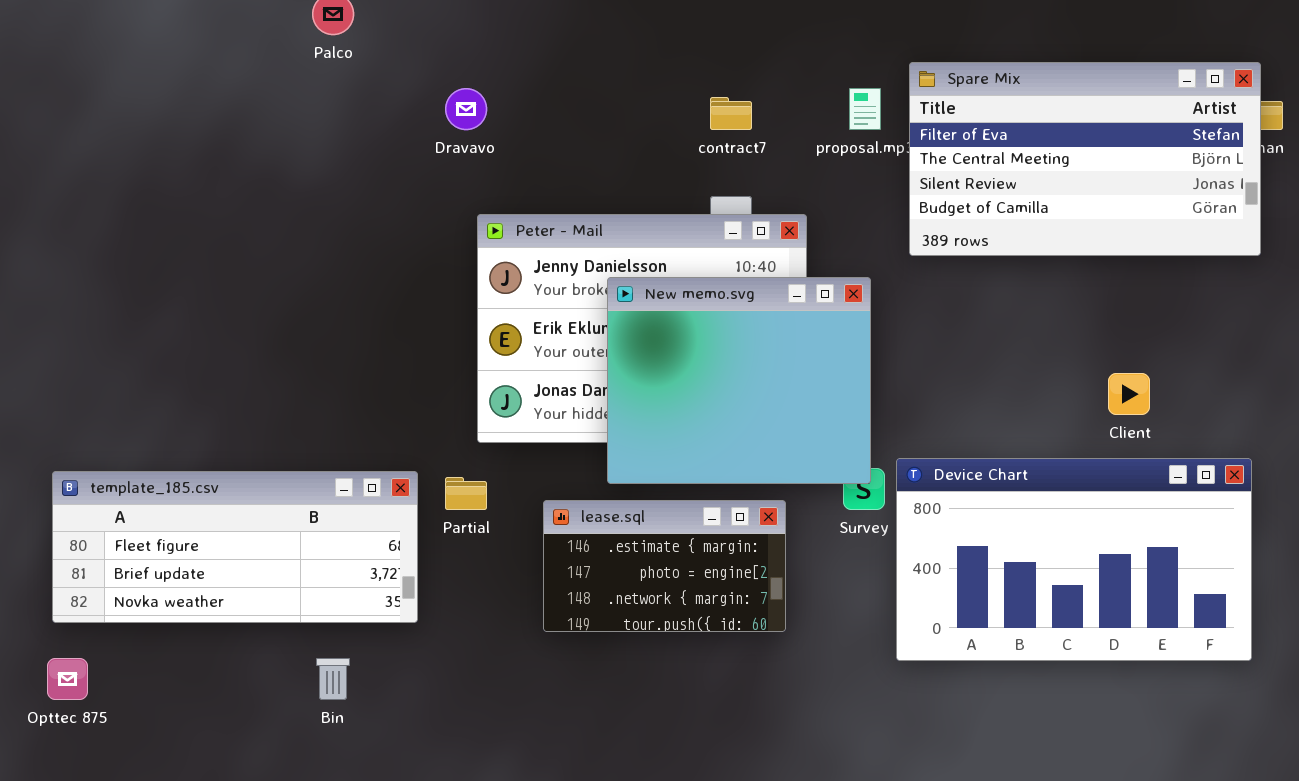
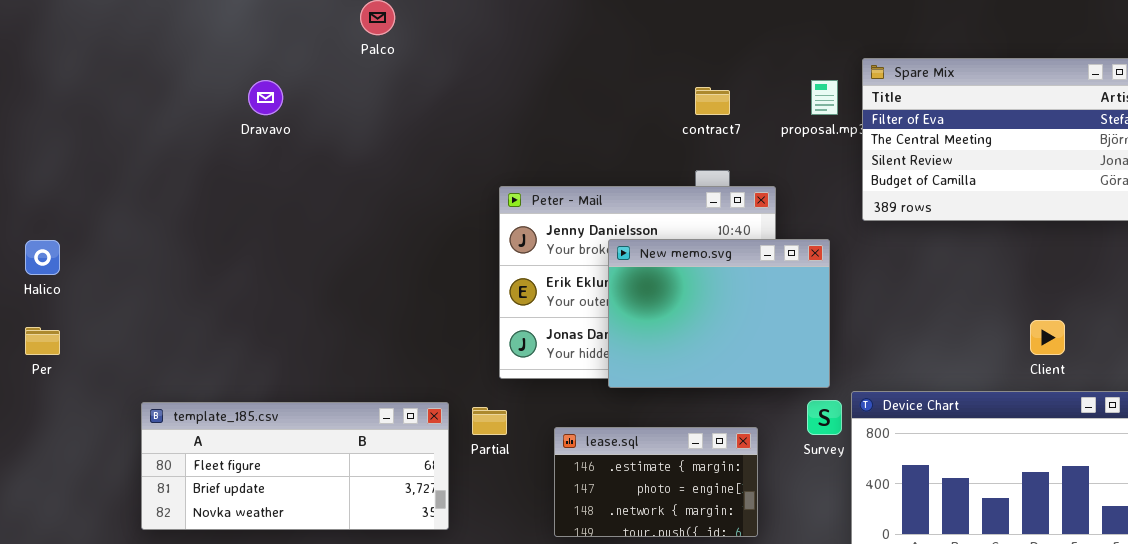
Dravavo: [445,88,487,130] -> [248,80,283,115], moved
New memo.svg: [607,277,871,484] -> [608,239,830,388], resized

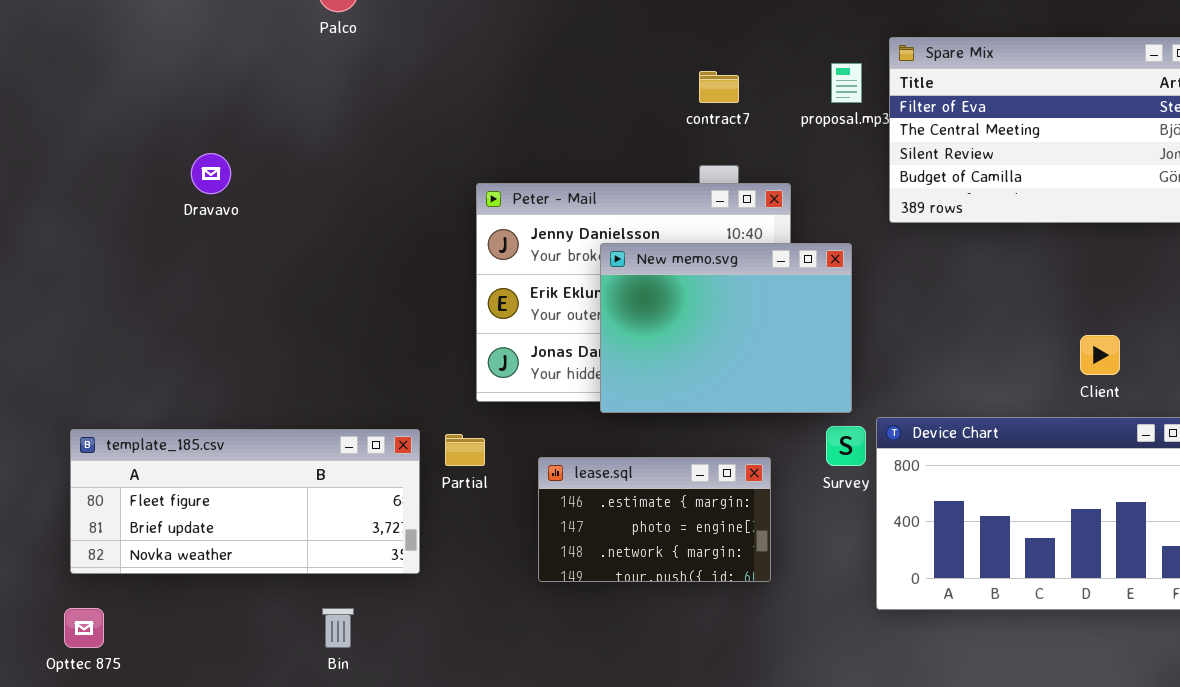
Dravavo: [248,80,283,115] -> [191,153,231,194], moved

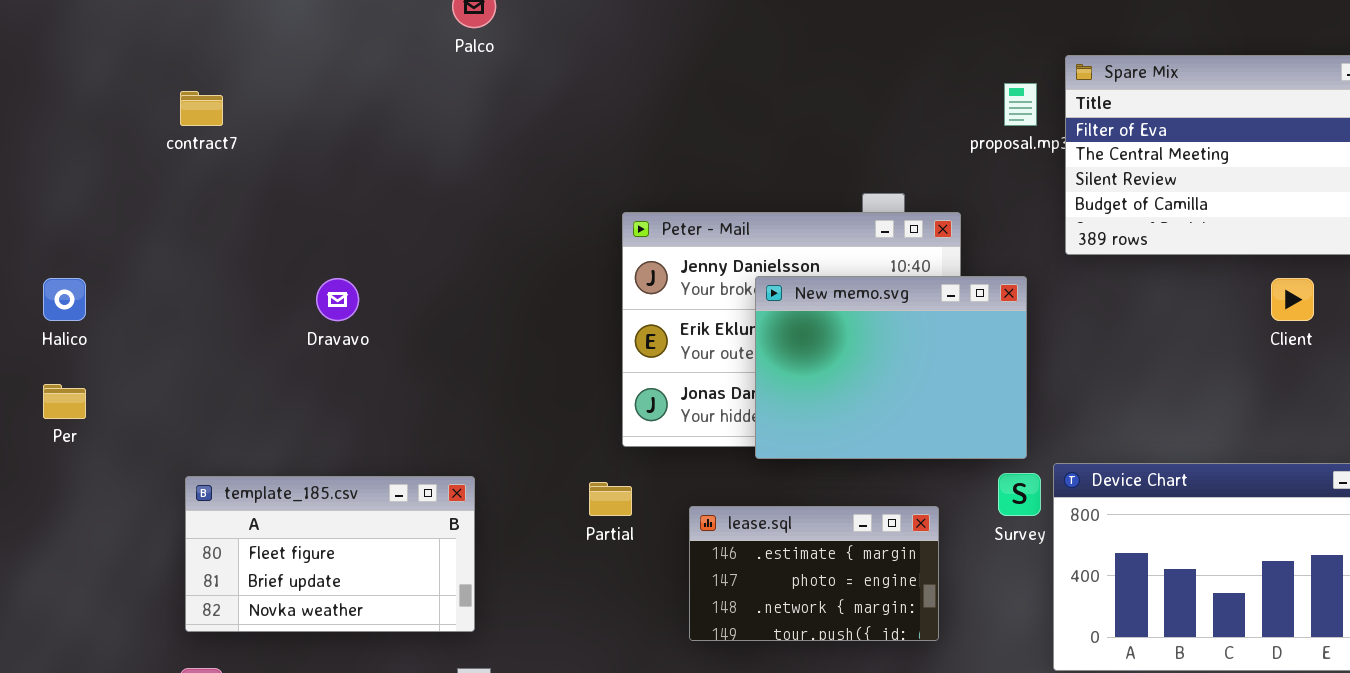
contract7: [699,71,739,103] -> [180,91,223,126], moved
Dravavo: [191,153,231,194] -> [316,278,359,321], moved
Client: [1080,335,1120,375] -> [1271,278,1314,321], moved
template_185.csv: [70,429,420,574] -> [185,476,475,632], resized

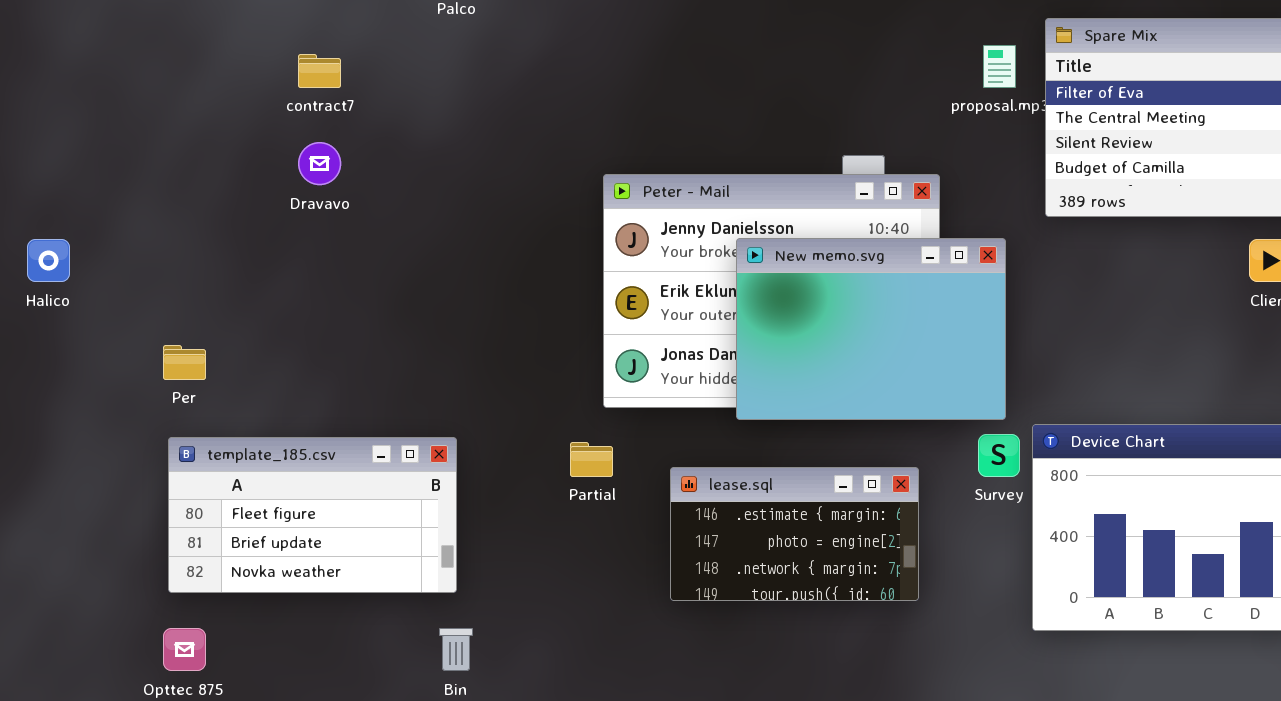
contract7: [180,91,223,126] -> [298,54,341,88], moved
Dravavo: [316,278,359,321] -> [298,142,341,185], moved
Per: [43,384,86,419] -> [163,345,206,380], moved

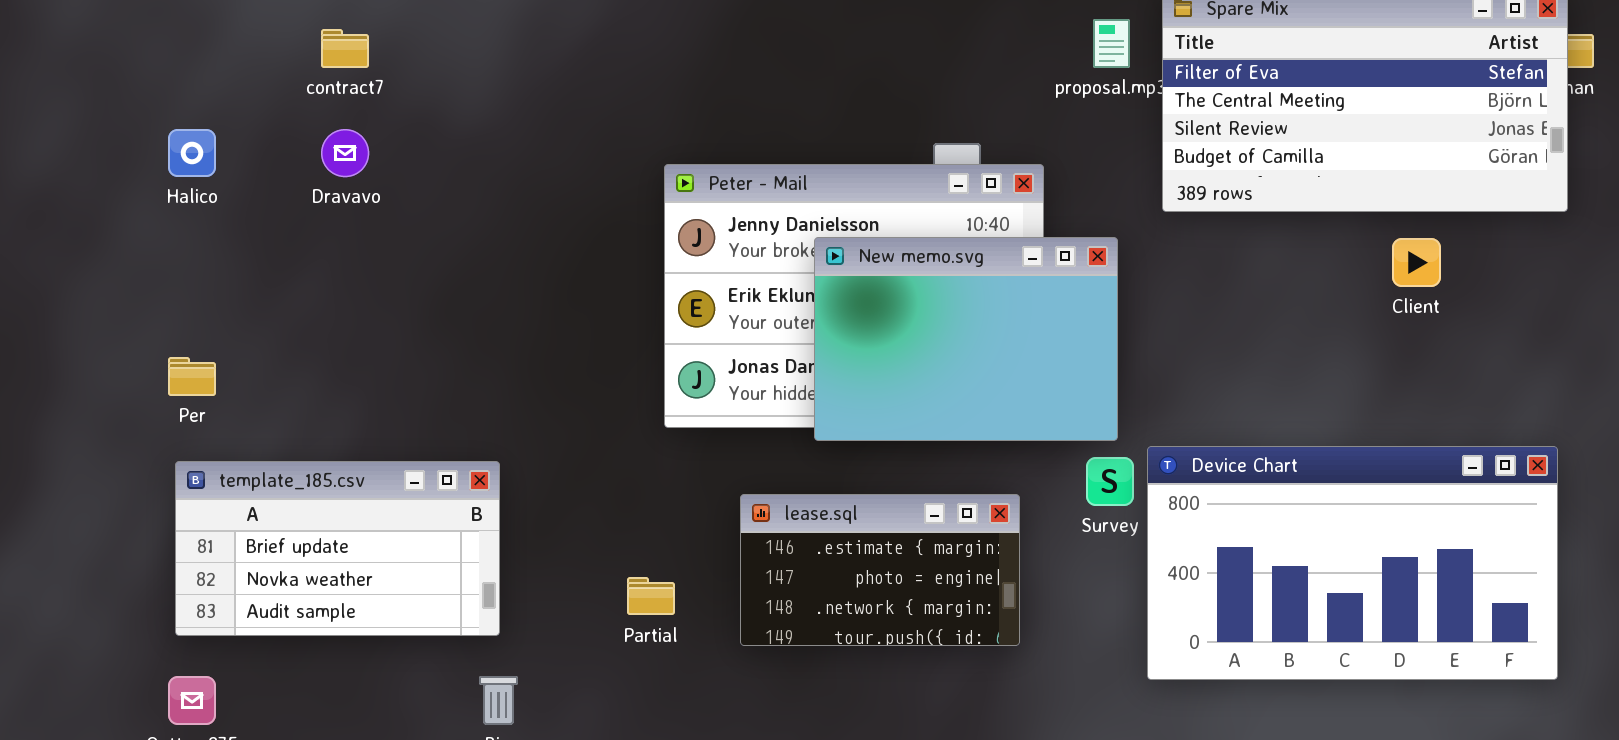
Halico: [27,239,70,282] -> [168,129,216,177], moved
template_185.csv: [168,437,457,593] -> [175,461,500,636], scrolled down 1 row
Partial: [570,442,613,477] -> [627,577,675,615], moved

